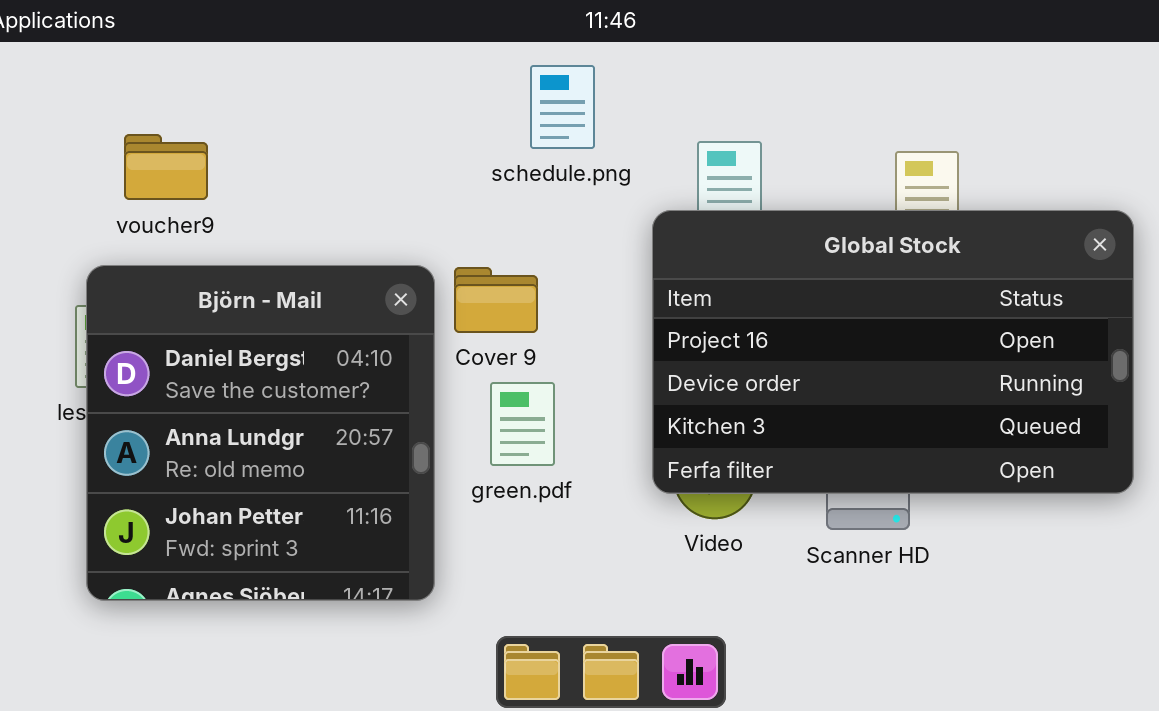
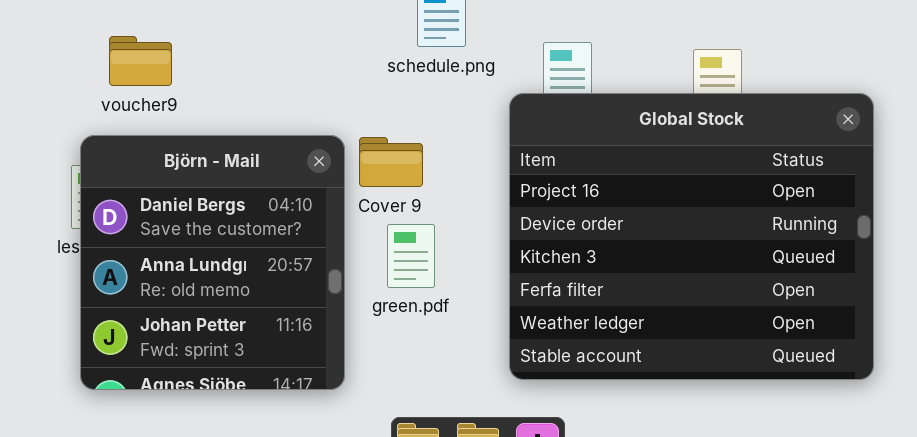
Global Stock: [652,210,1134,494] -> [509,93,874,380], resized

